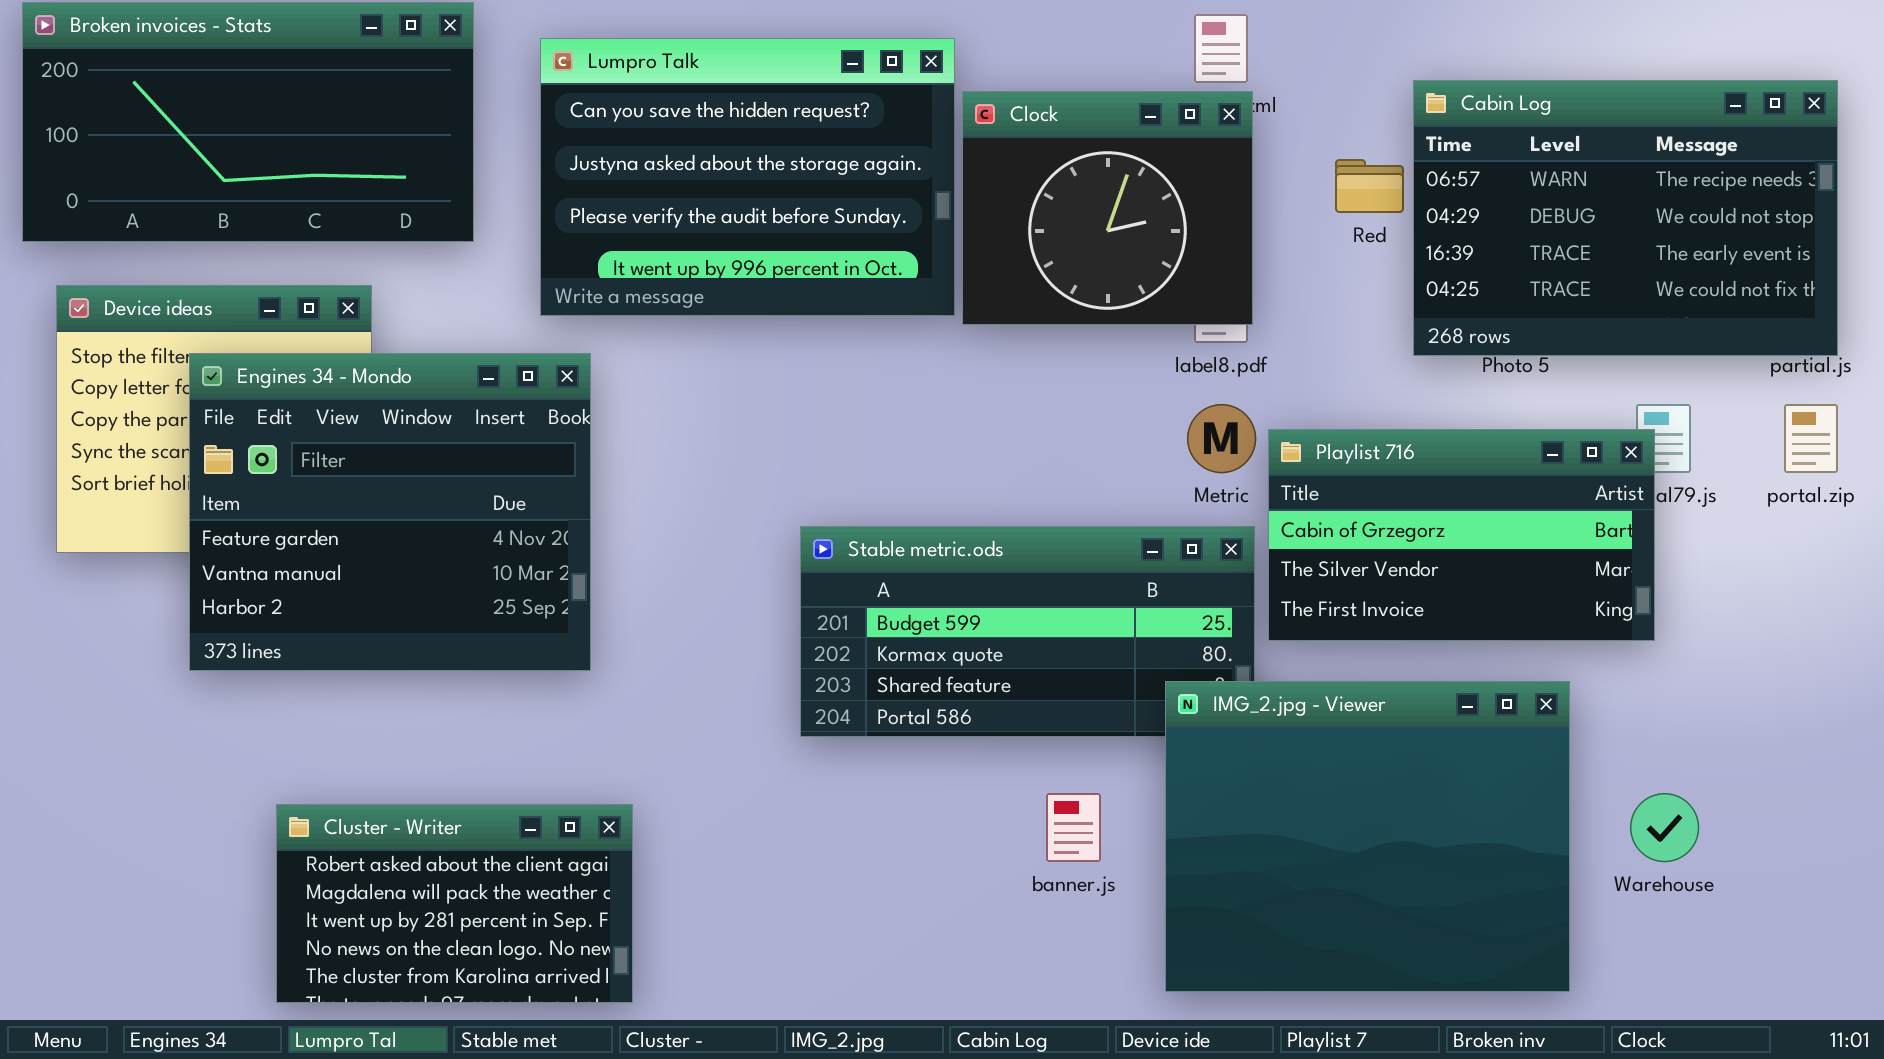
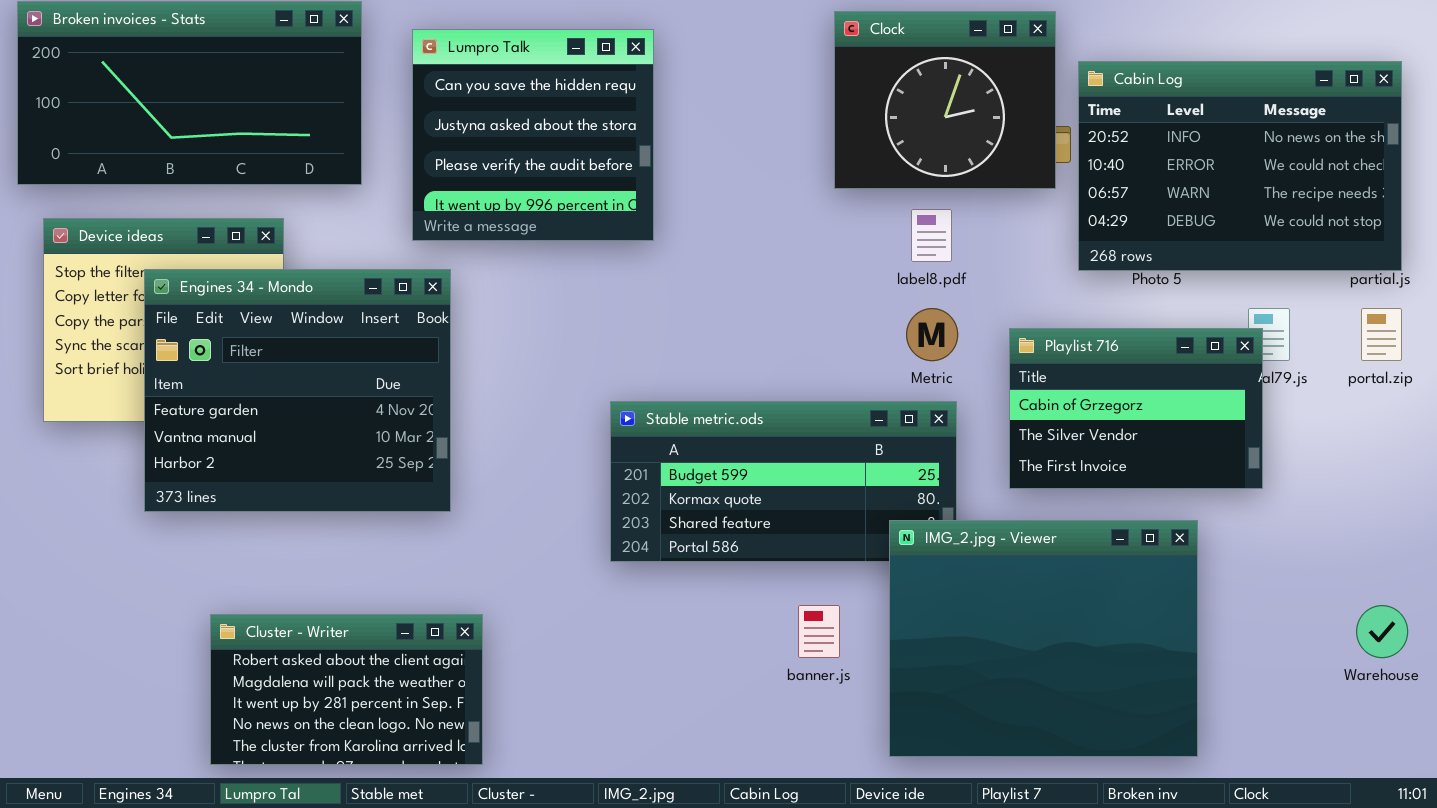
Lumpro Talk: [540,38,955,316] -> [412,29,654,241], resized
Cabin Log: [1413,80,1838,356] -> [1078,61,1402,271], scrolled up 2 rows
Clock: [962,91,1253,325] -> [834,11,1056,189], moved
Playlist 716: [1268,429,1655,641] -> [1009,328,1263,489], resized
Warehouse: [1630,793,1699,862] -> [1356,605,1408,658], moved

